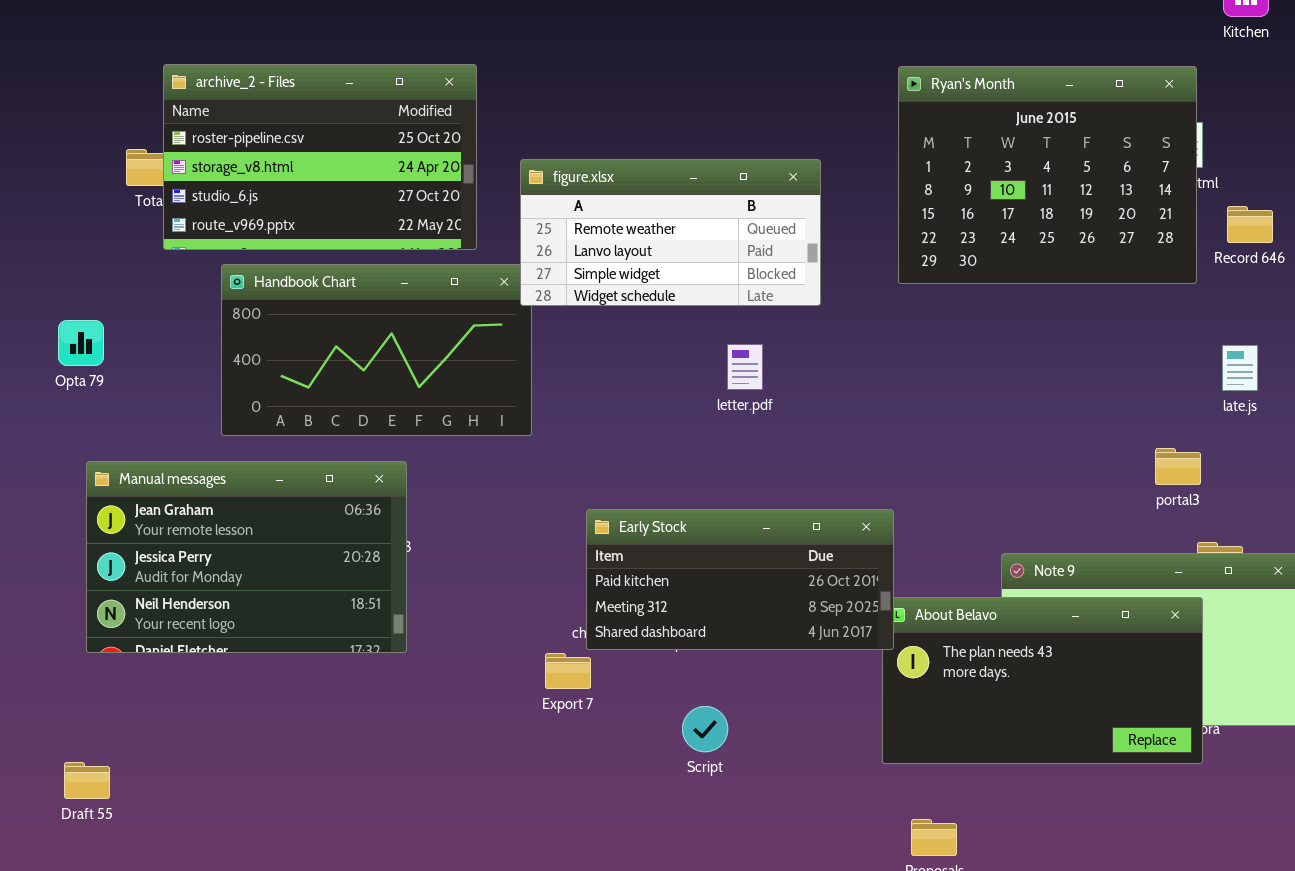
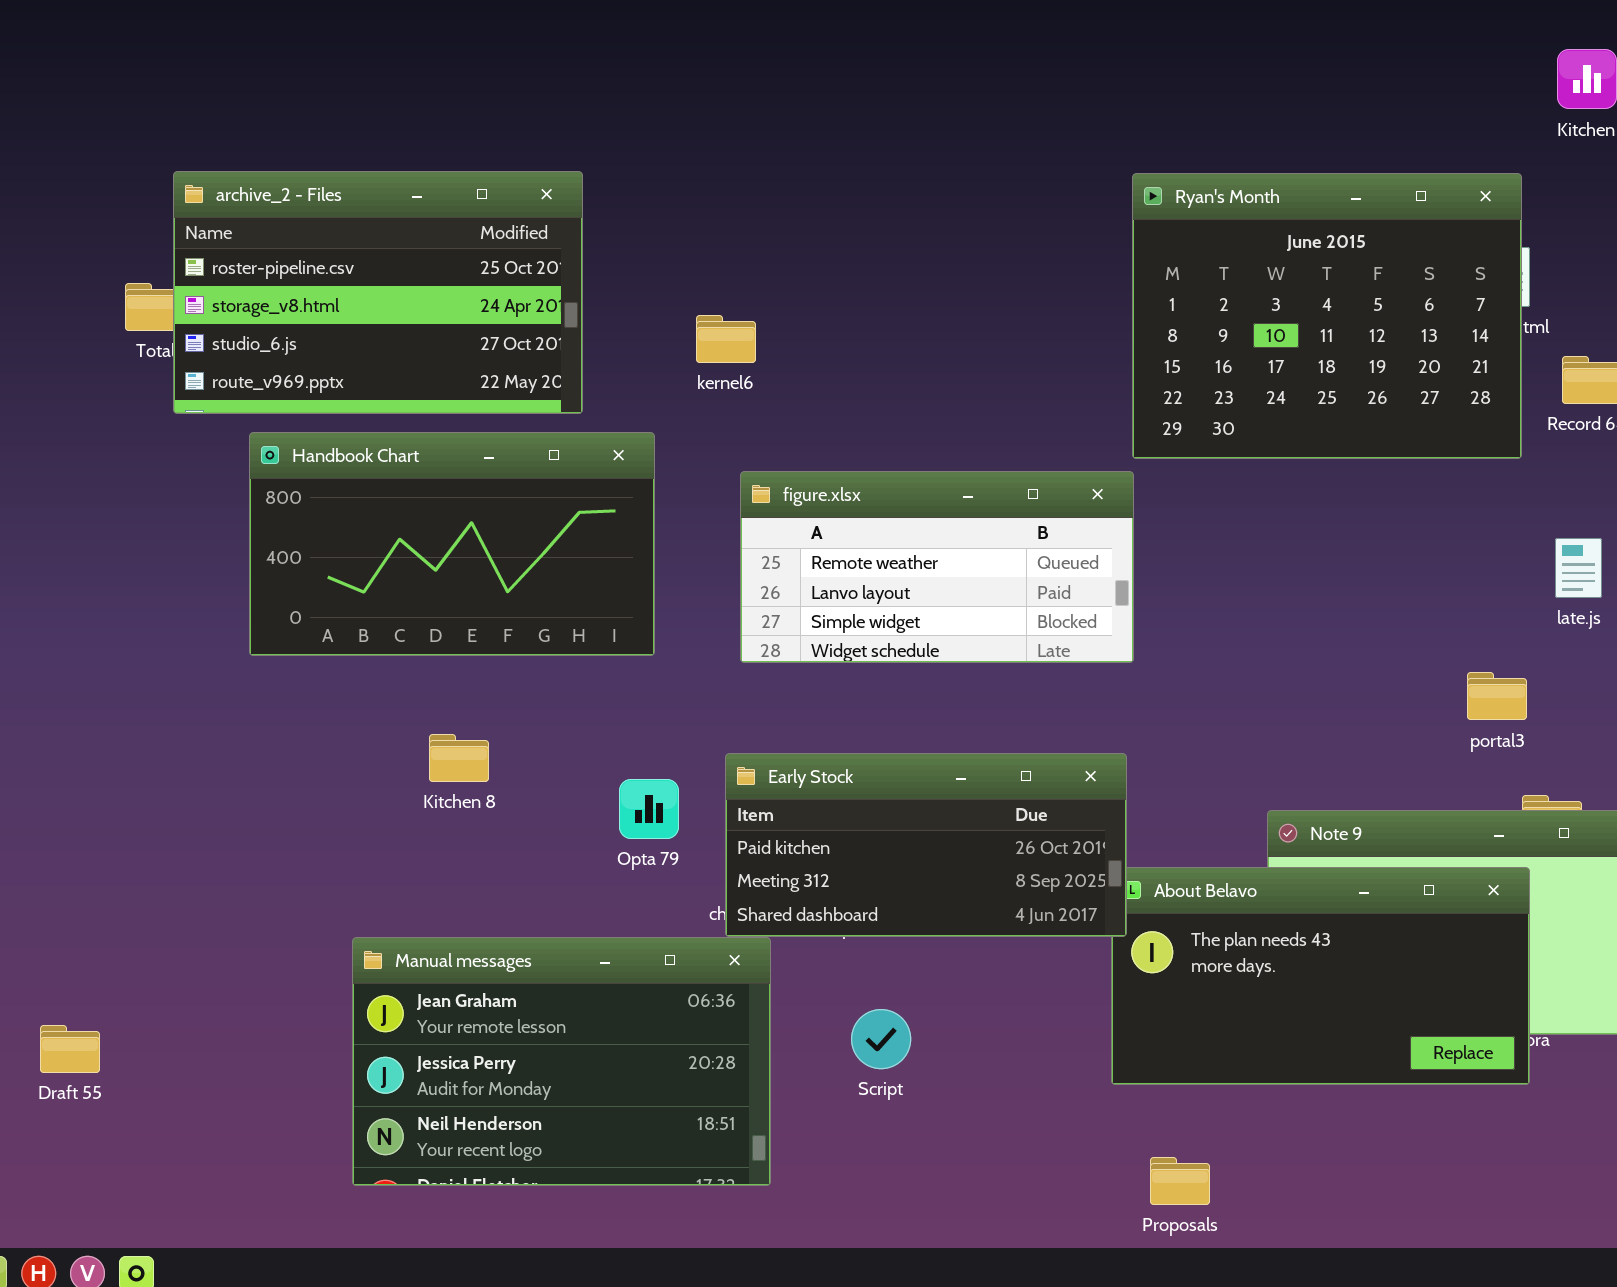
figure.xlsx: [520,159,821,306] -> [740,471,1134,663], moved
Opta 79: [58,320,104,366] -> [619,779,679,839], moved
Manual messages: [86,461,407,653] -> [352,937,771,1186], moved
Draft 55: [64,762,110,799] -> [40,1025,100,1073], moved

